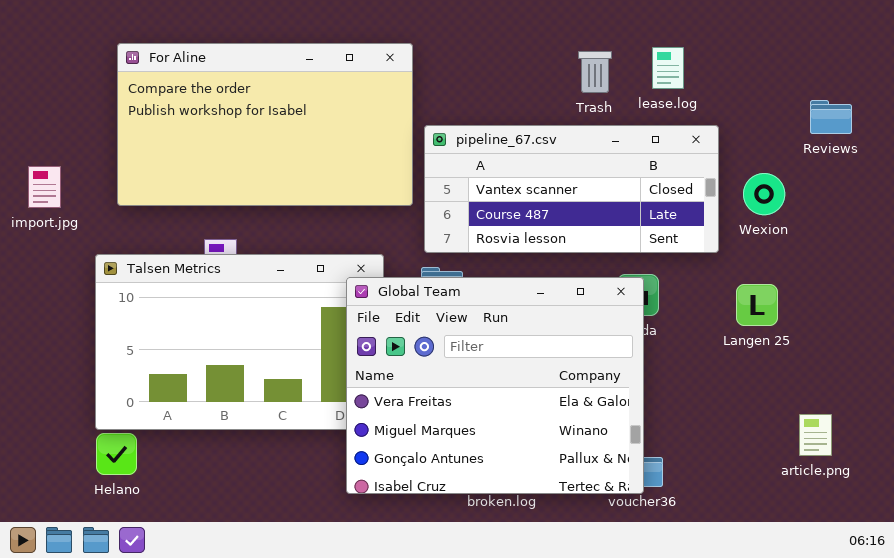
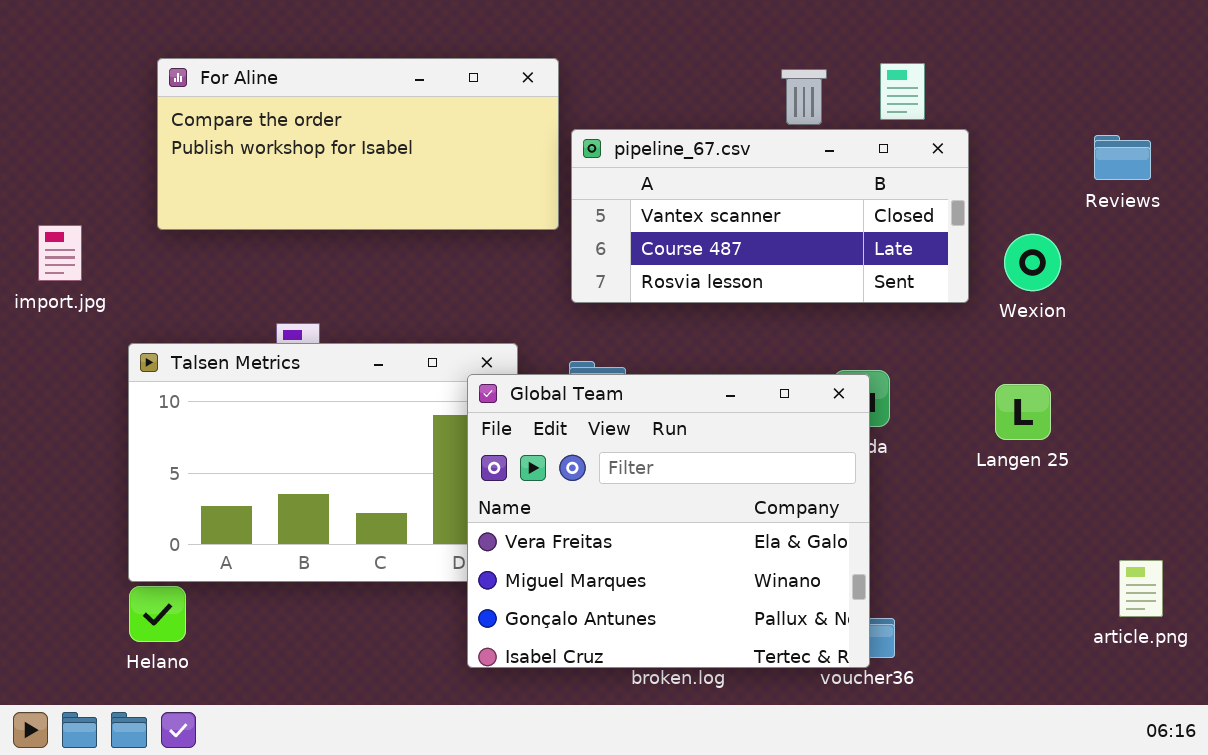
For Aline: [117,43,413,206] -> [157,58,559,230], resized
pipeline_67.csv: [424,125,719,253] -> [571,129,969,303], moved
article.png: [799,414,832,456] -> [1119,560,1163,617], moved

